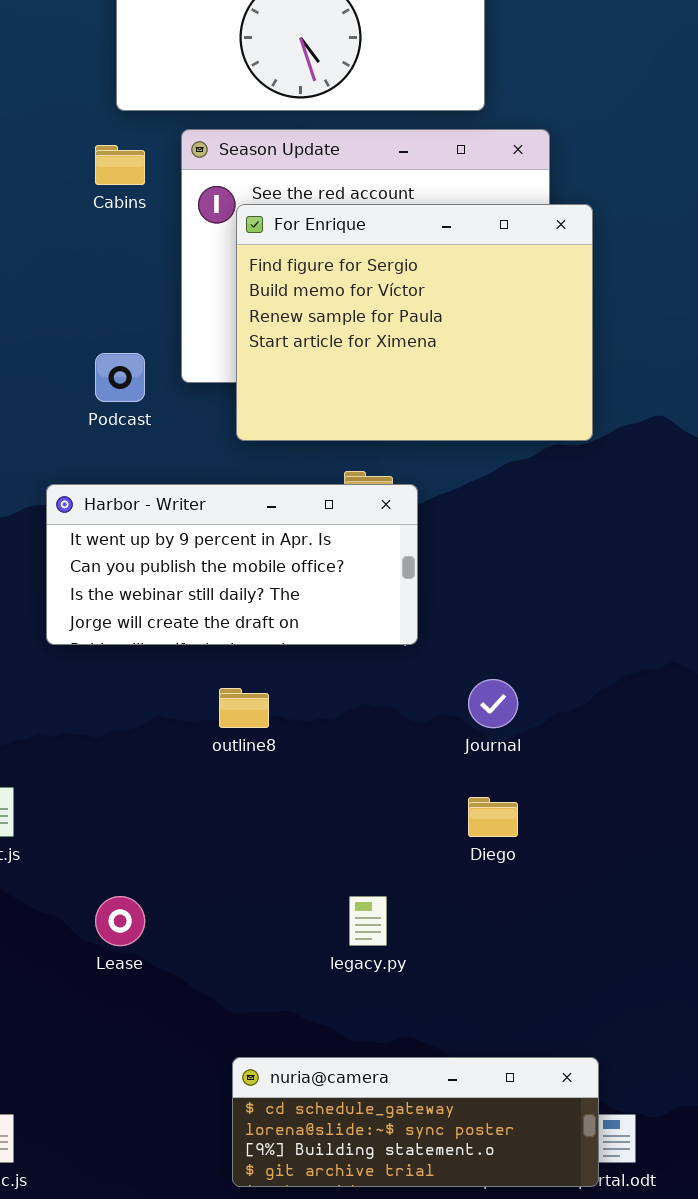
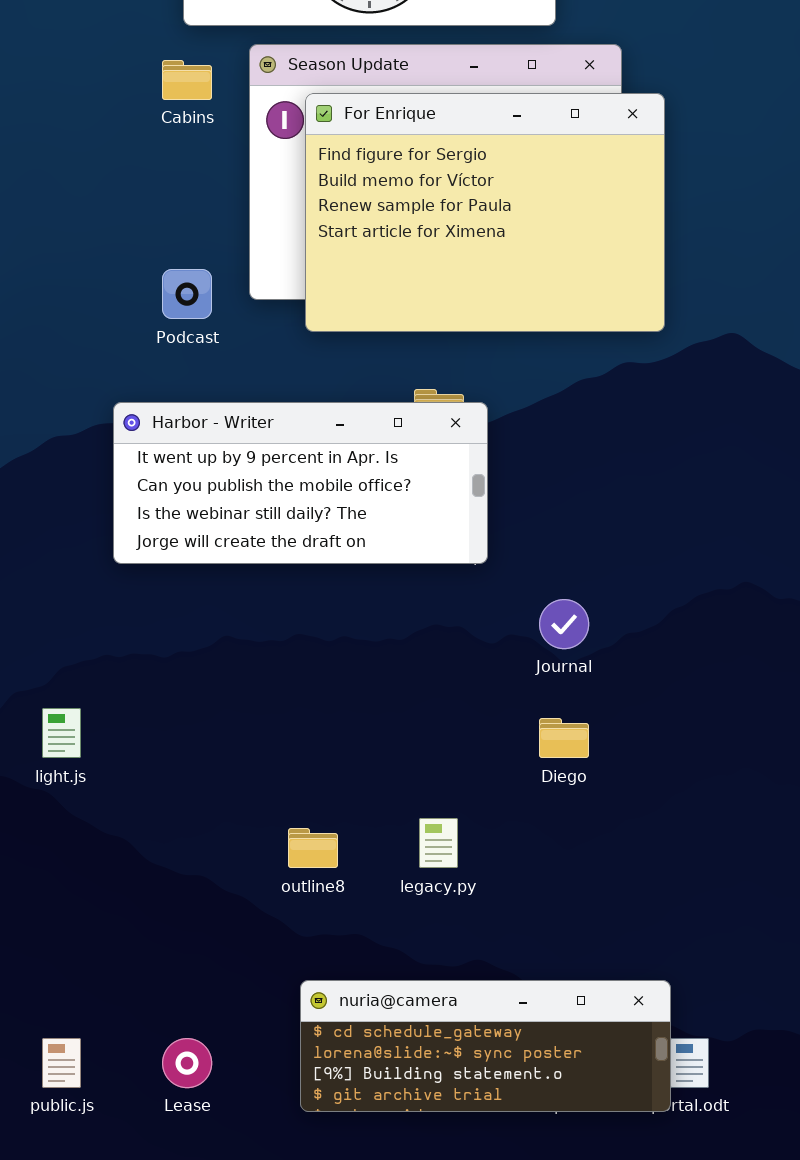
For Enrique: [236,204,593,441] -> [305,93,665,332], moved
outline8: [219,688,269,728] -> [288,828,338,868], moved
Lease: [95,896,145,946] -> [162,1038,212,1088], moved

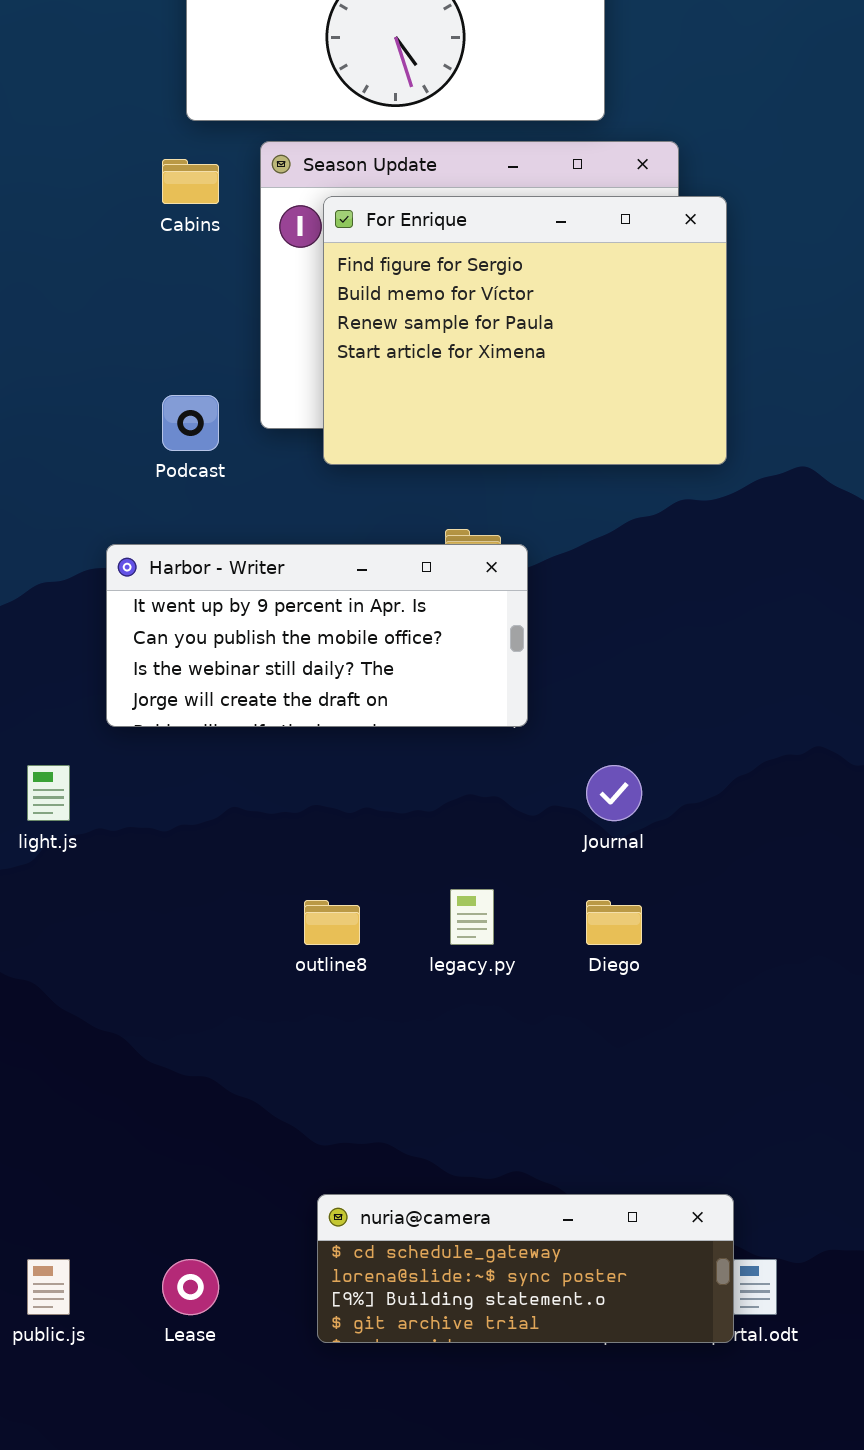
light.js: [42,708,81,758] -> [27,765,70,821], moved
legacy.py: [419,818,458,868] -> [450,889,494,945], moved
outline8: [288,828,338,868] -> [304,900,360,945], moved

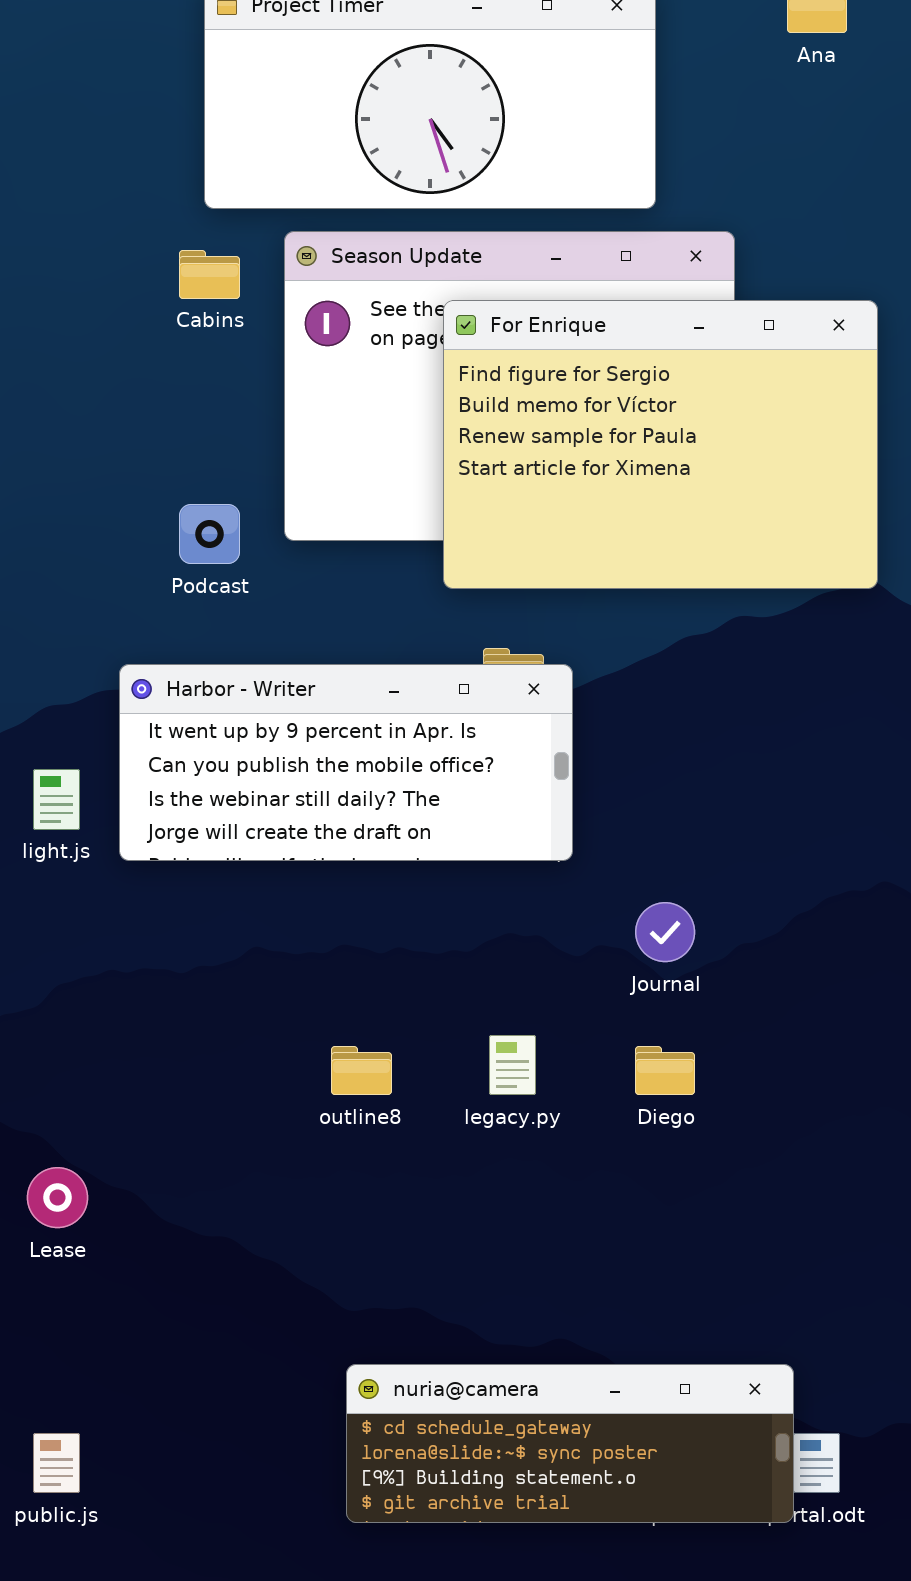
For Enrique: [323,196,727,465] -> [443,300,878,589], moved
light.js: [27,765,70,821] -> [33,769,80,830], moved
Lease: [162,1259,219,1315] -> [27,1167,88,1228], moved

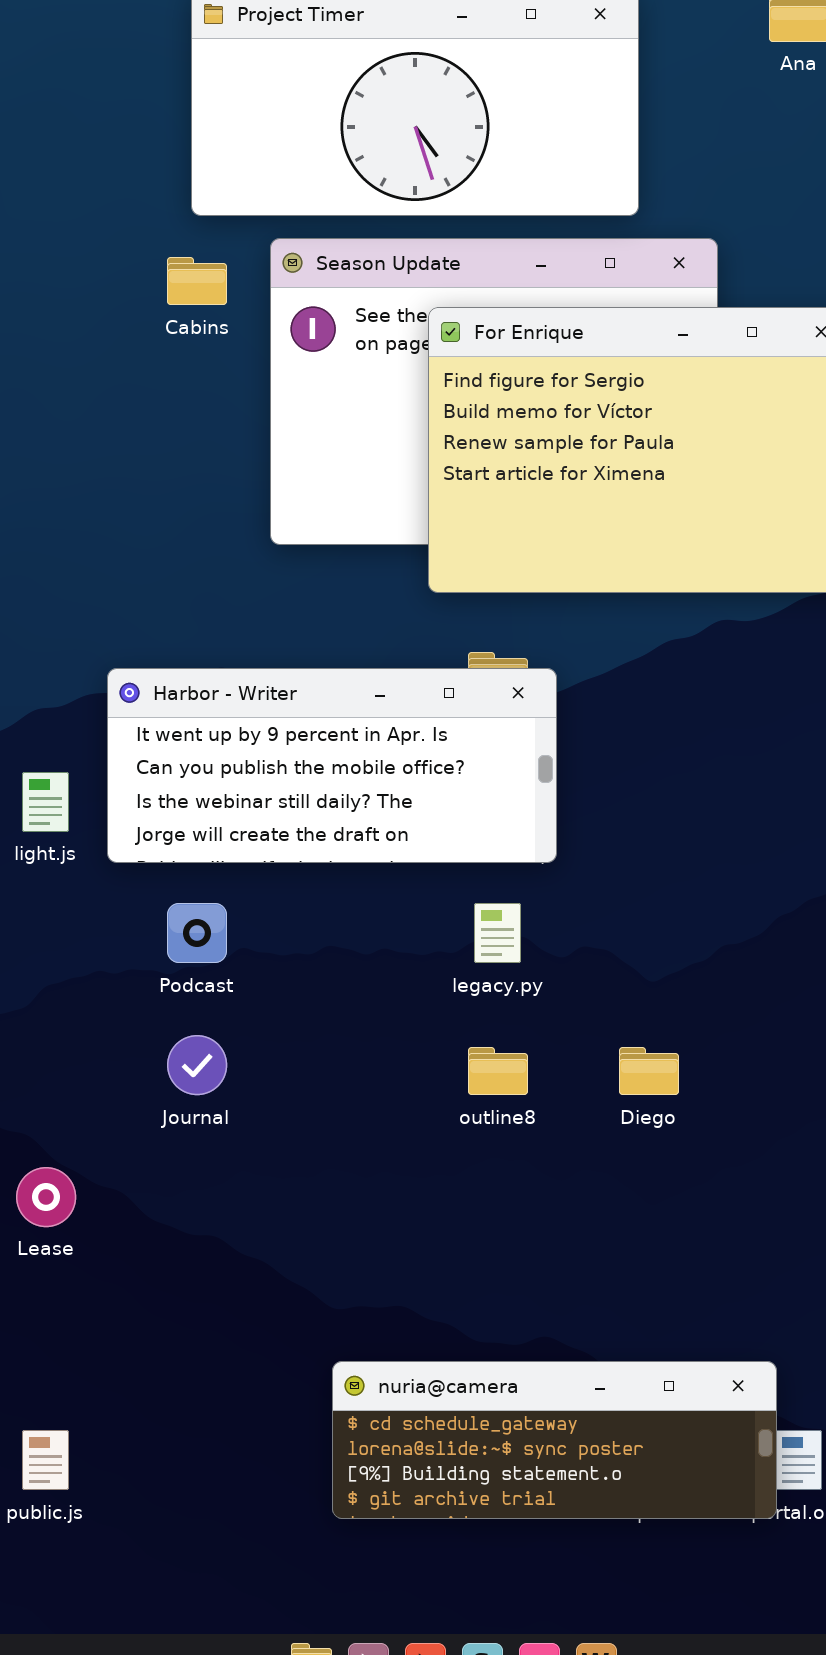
Podcast: [179,504,240,564] -> [167,903,227,963], moved
Journal: [635,902,695,962] -> [167,1035,227,1095], moved
legacy.py: [489,1035,536,1095] -> [474,903,521,963], moved
outline8: [331,1046,392,1095] -> [468,1047,528,1095], moved

